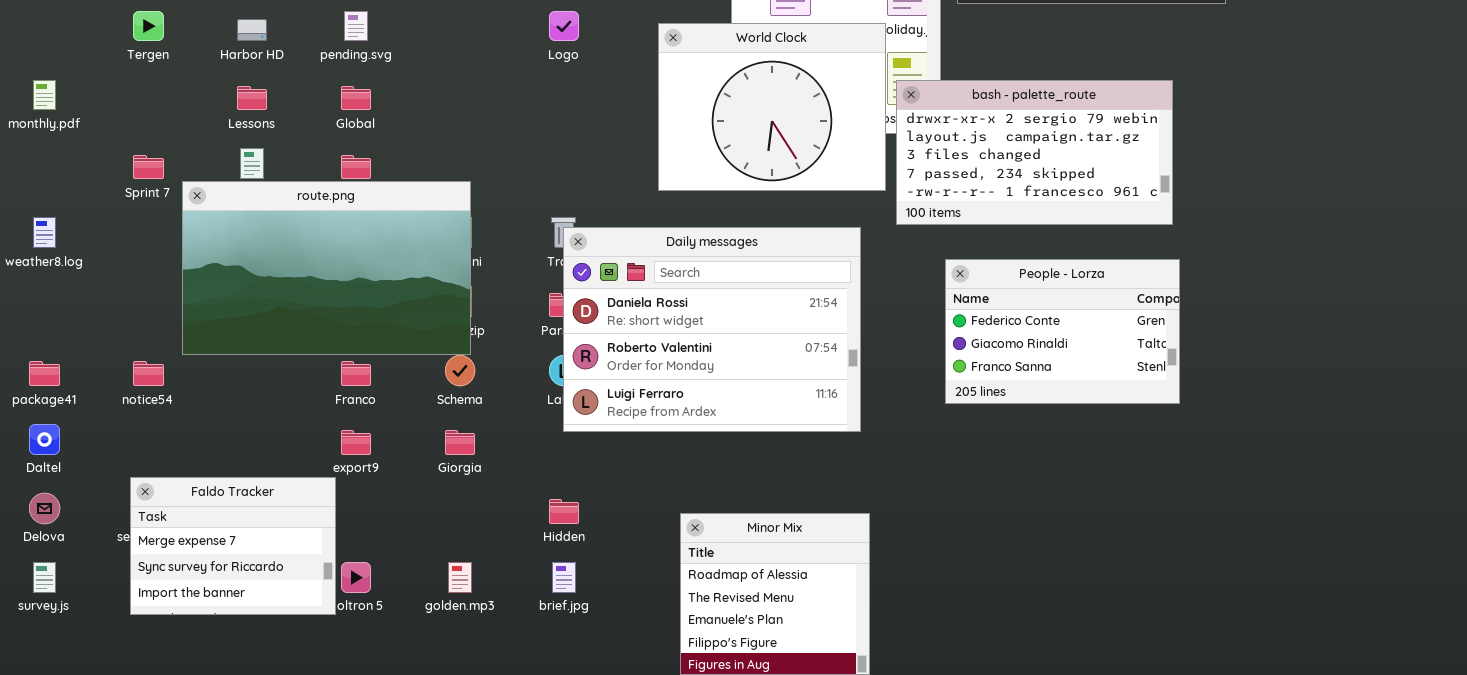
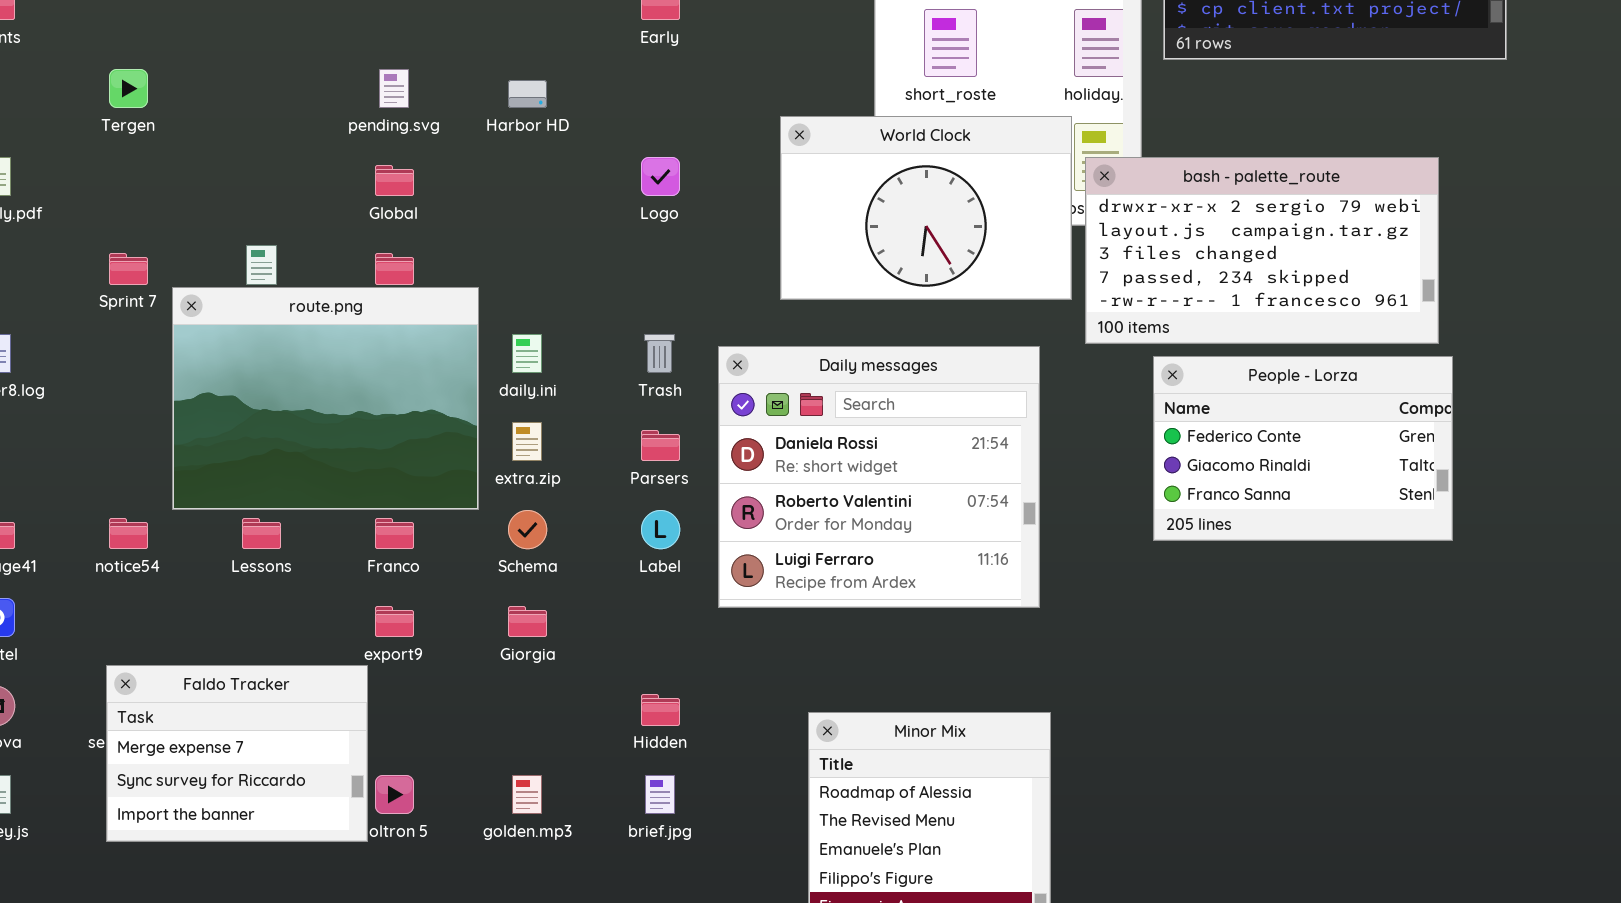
Logo: [549,11,579,41] -> [641,157,680,196], moved
Harbor HD: [237,19,267,41] -> [508,80,547,108], moved
World Clock: [658,23,886,191] -> [780,116,1072,300], resized
Lessons: [237,86,267,110] -> [242,518,281,549], moved
route.png: [182,181,471,355] -> [172,287,479,510], resized
Daily messages: [563,227,861,432] -> [718,346,1040,608], resized
People - Lorza: [945,259,1180,404] -> [1153,356,1453,541], moved

